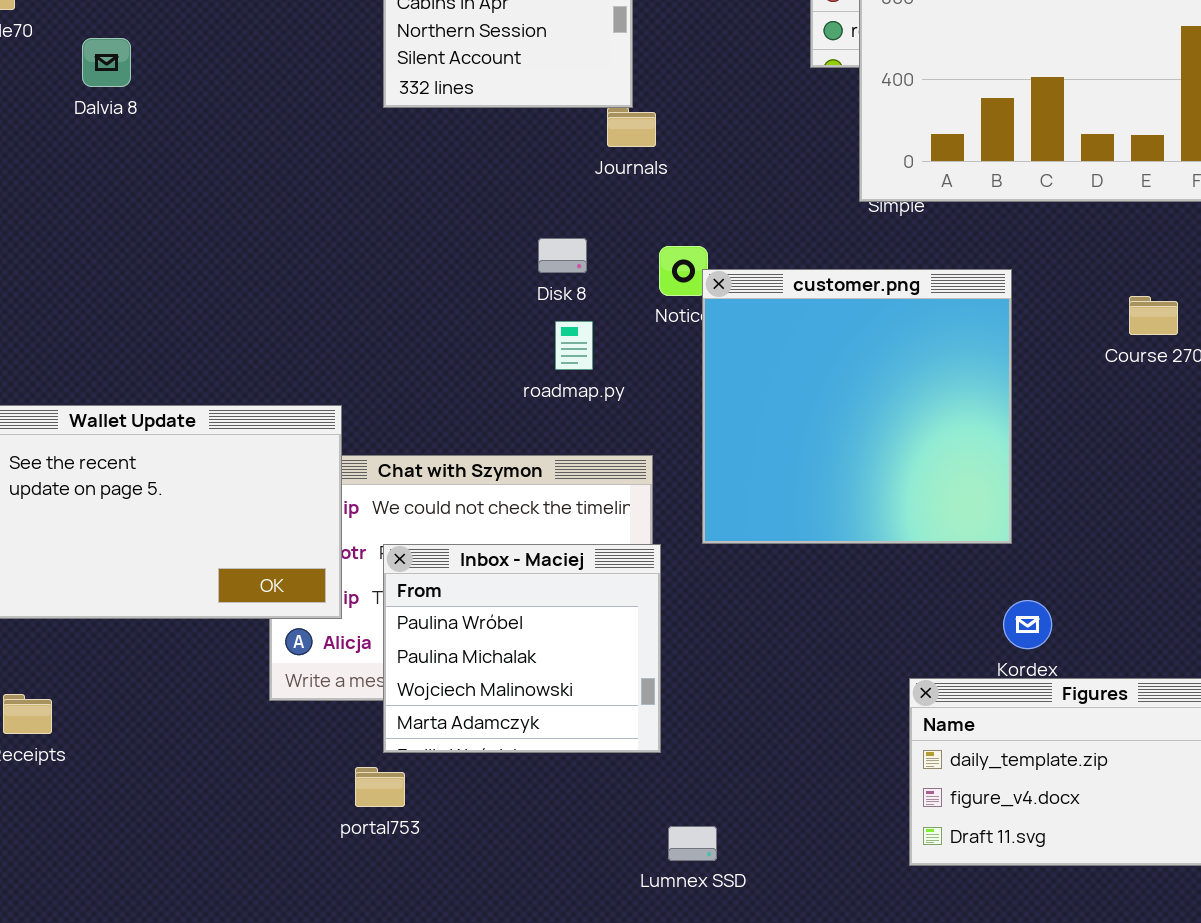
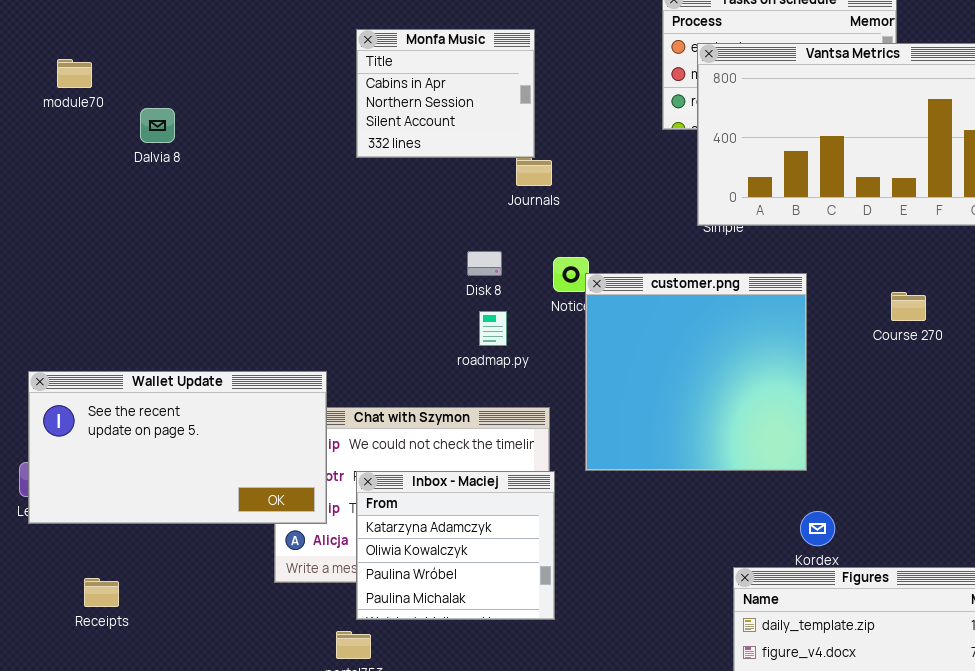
Inbox - Maciej: [383,544,661,753] -> [356,471,555,620], scrolled up 2 rows

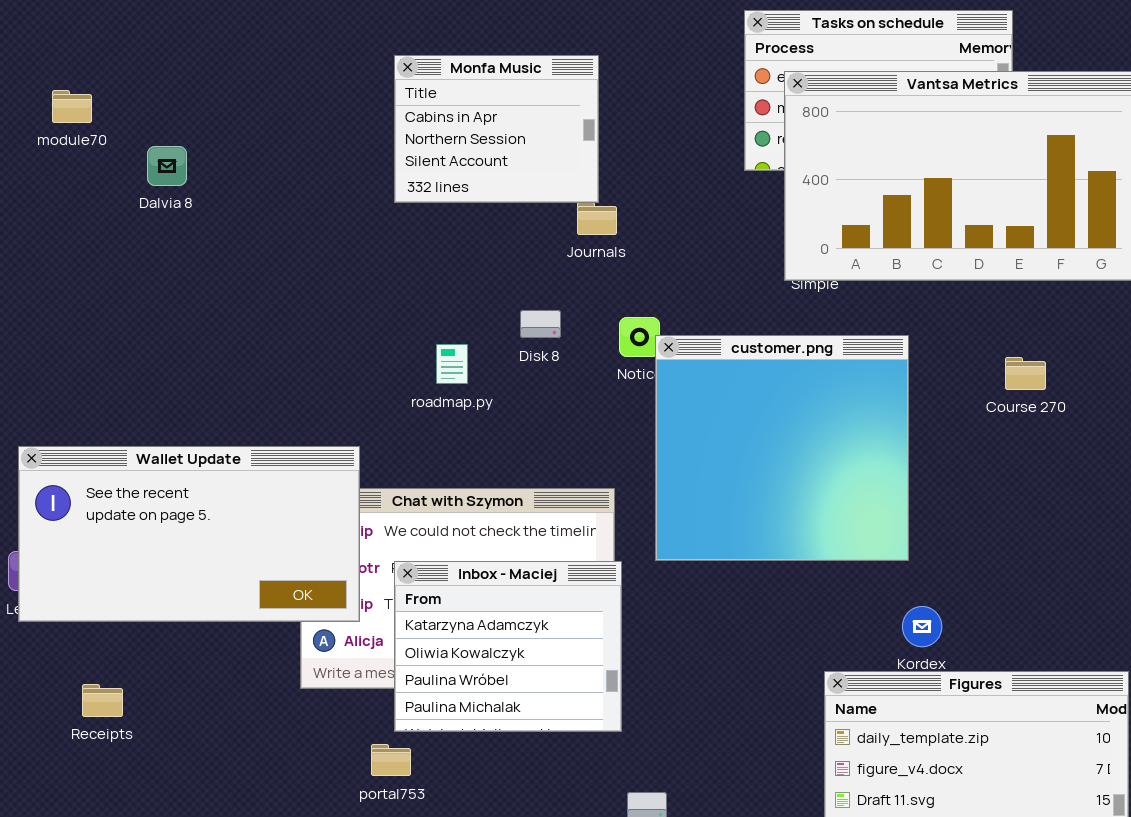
roadmap.py: [479,311,507,346] -> [436,344,468,384], moved

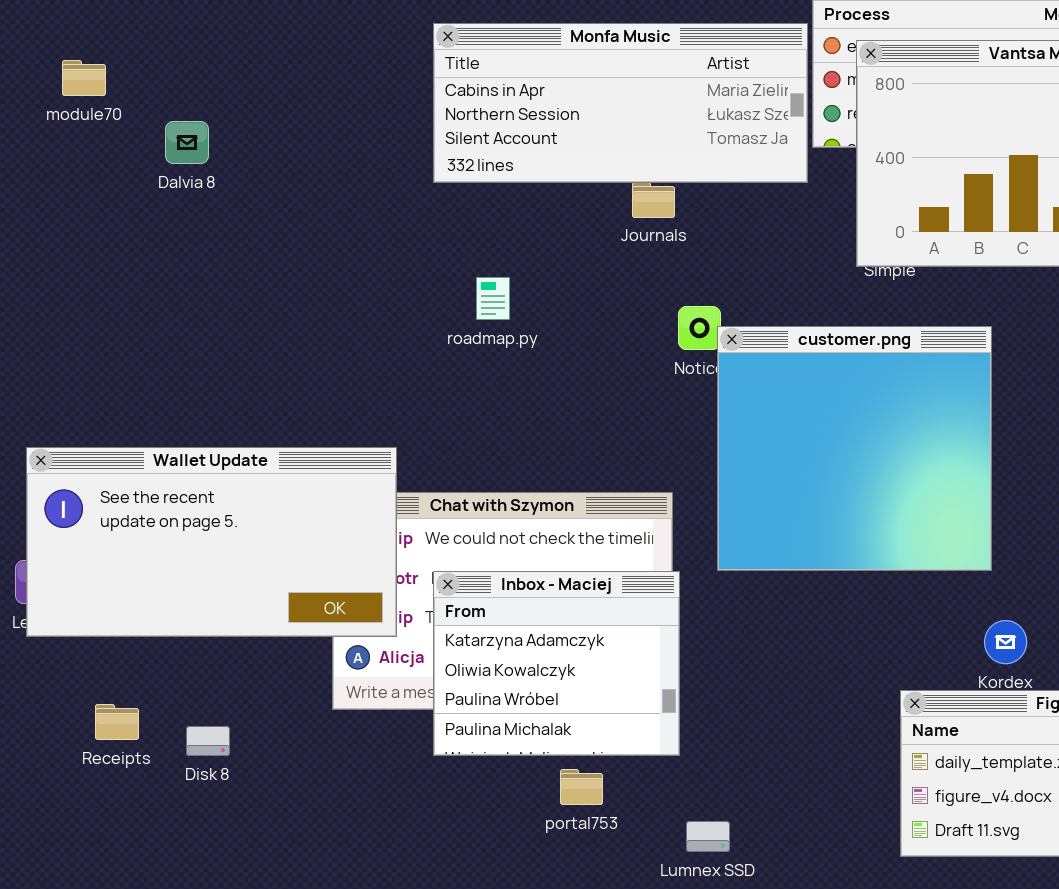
Monfa Music: [394,55,599,203] -> [433,23,808,183], resized
Disk 8: [520,310,561,338] -> [186,726,230,756], moved
roadmap.py: [436,344,468,384] -> [476,277,510,320], moved
portal753: [371,744,411,776] -> [560,769,603,805], moved

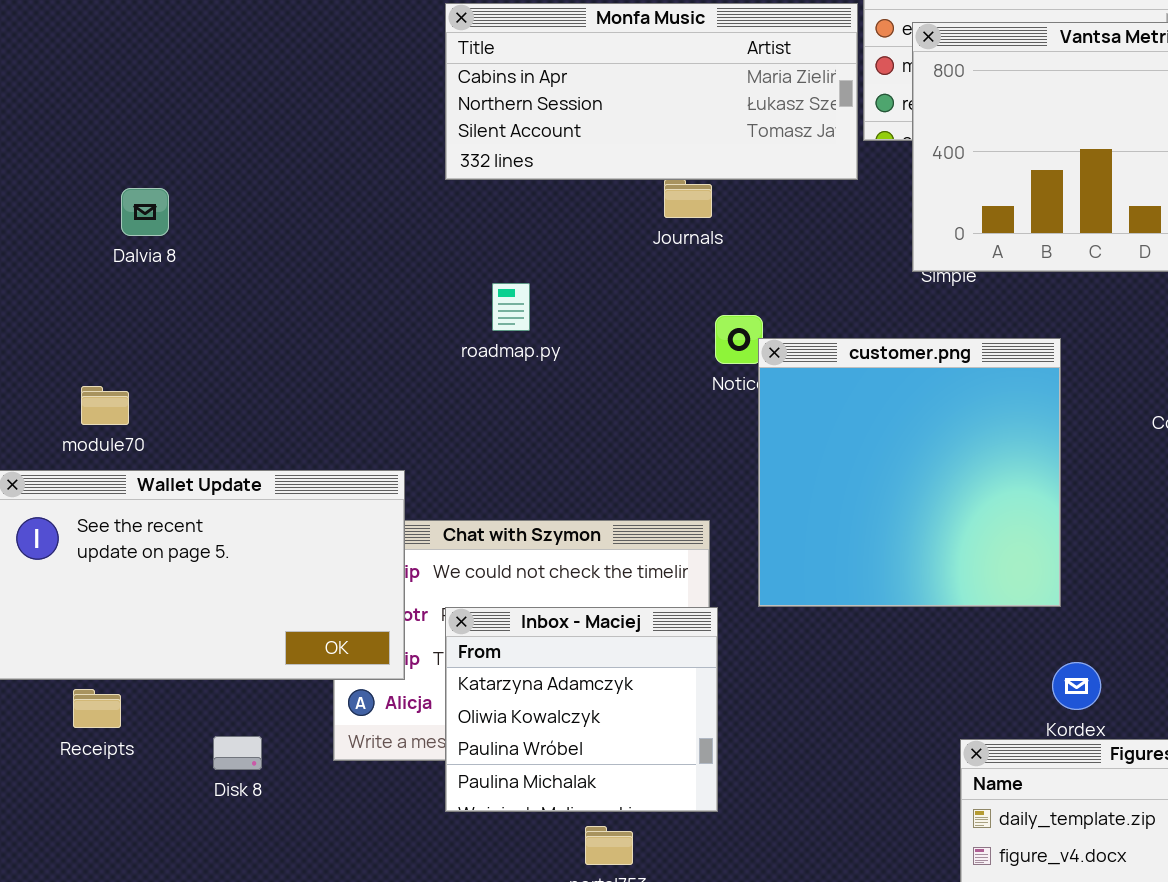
module70: [62,60,106,96] -> [81,386,129,425], moved
Dalvia 8: [165,121,209,164] -> [121,188,169,236], moved
Receipts: [95,704,139,740] -> [73,689,121,728], moved
Disk 8: [186,726,230,756] -> [213,736,262,770], moved

